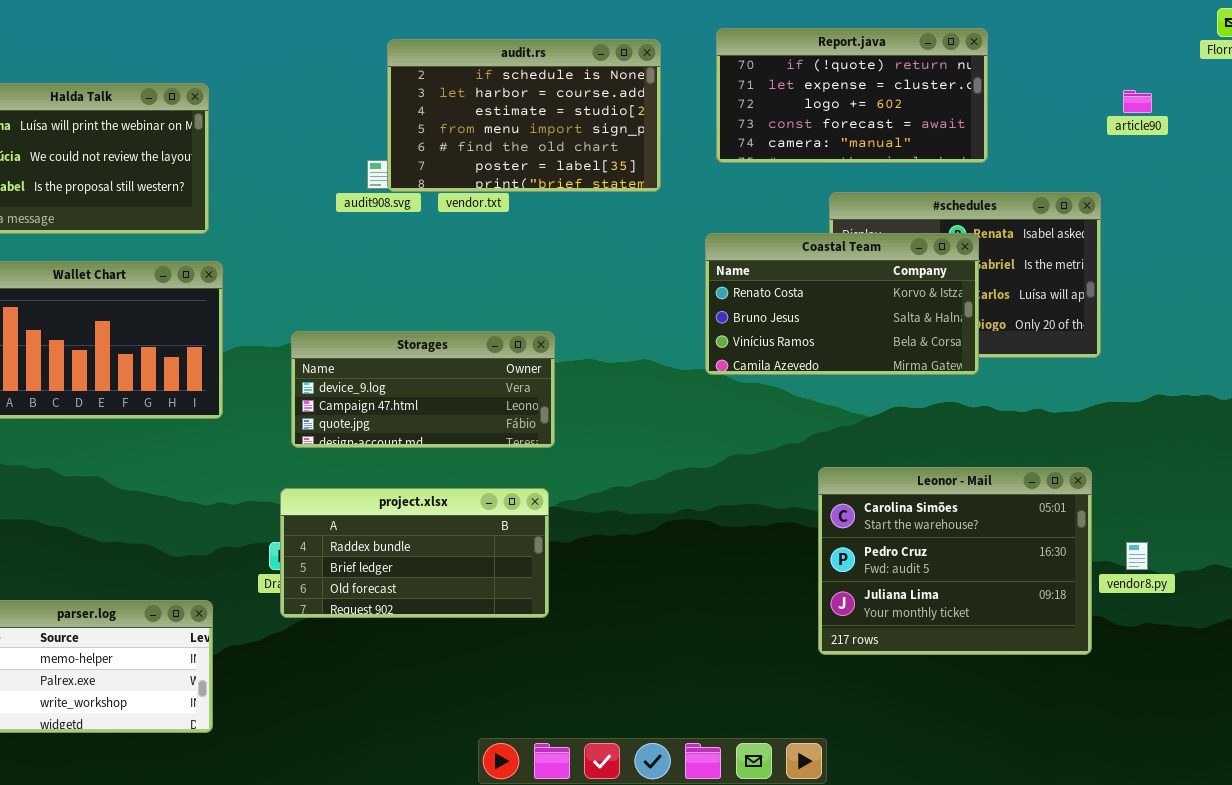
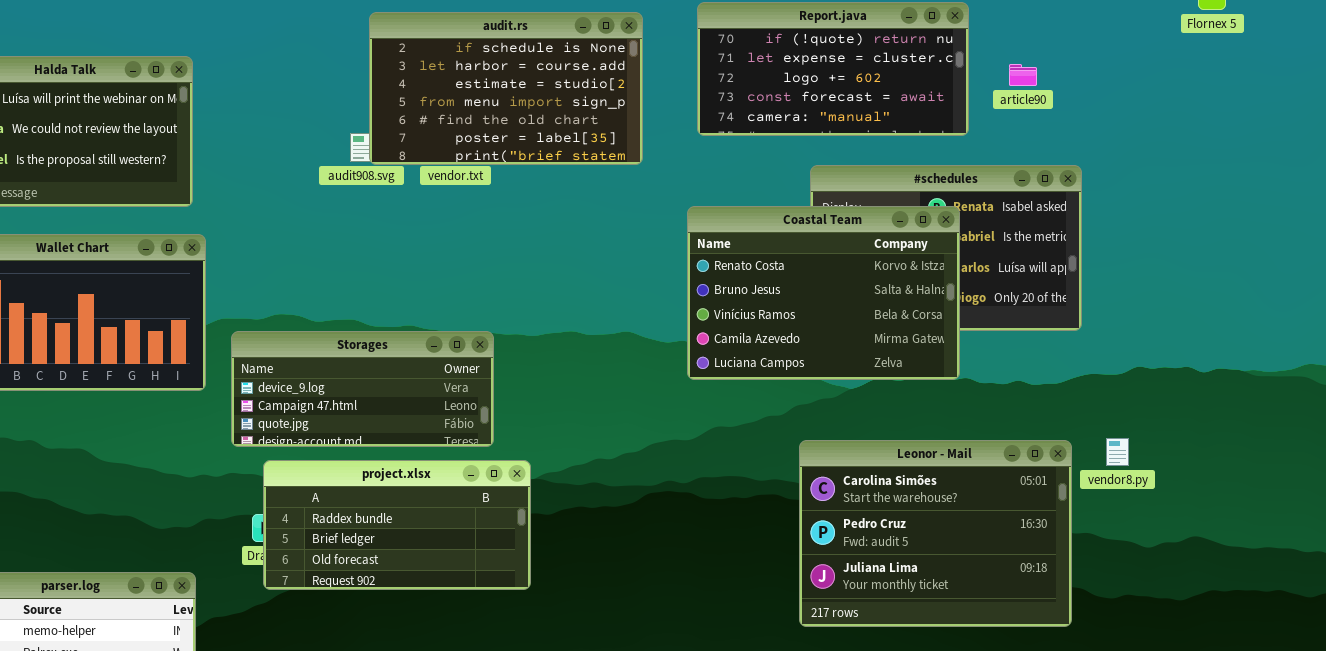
article90: [1123,90,1152,113] -> [1009,64,1037,86], moved
Coastal Team: [705,233,979,375] -> [687,206,960,380], resized
Storages: [291,331,555,448] -> [231,331,494,447], moved
vendor8.py: [1126,542,1148,570] -> [1106,438,1129,466], moved

